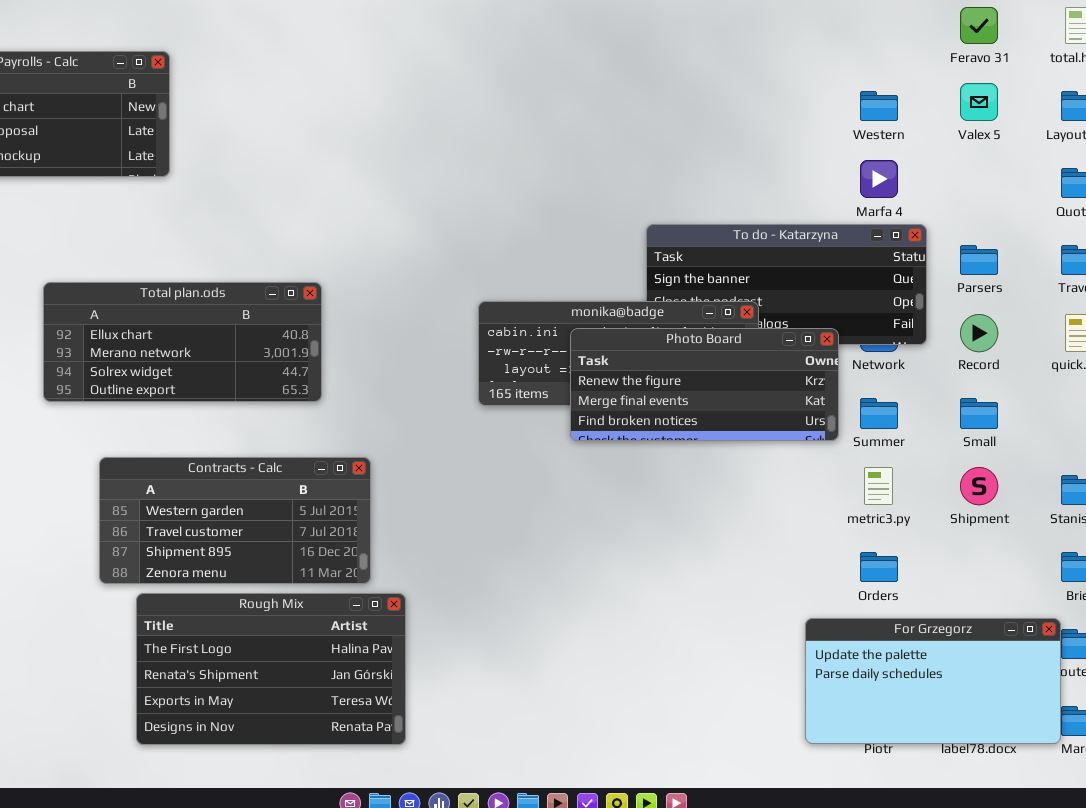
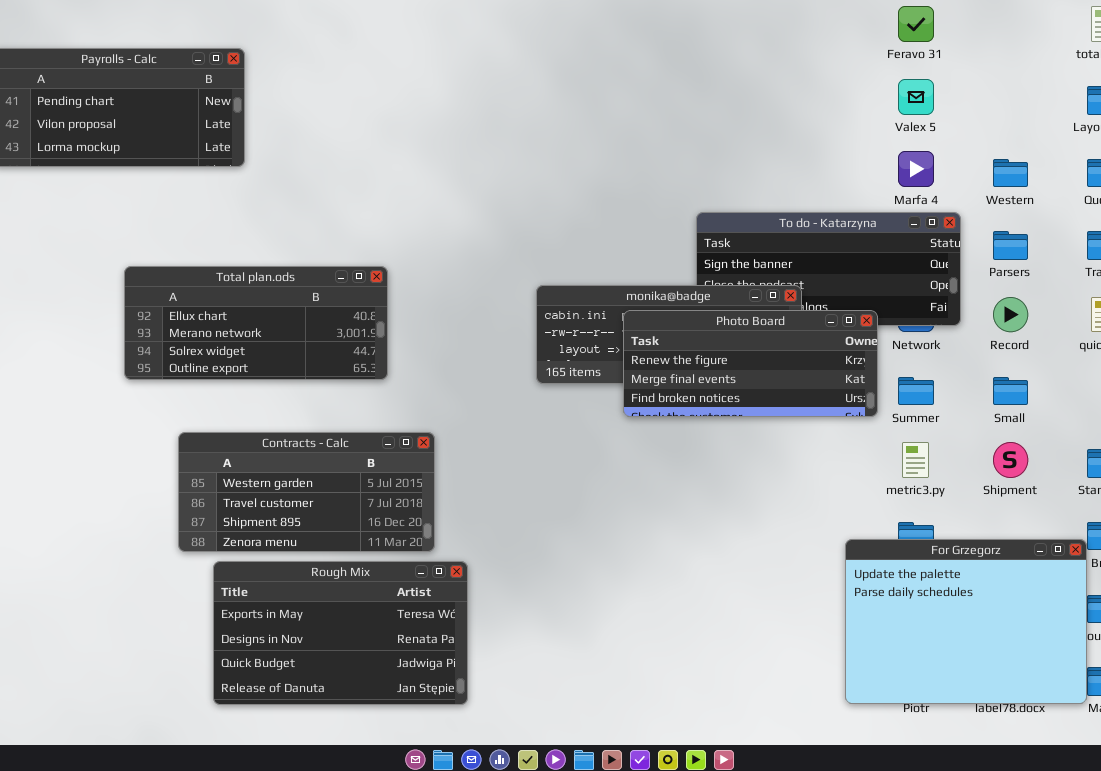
Feravo 31: [960,7,998,44] -> [898,6,934,42], moved
Valex 5: [960,83,998,121] -> [898,79,934,115], moved
Western: [860,91,898,121] -> [993,159,1028,187], moved
Rough Mix: [136,593,406,745] -> [213,561,468,705], scrolled down 2 rows
For Grzegorz: [805,618,1061,744] -> [845,539,1087,704], resized

